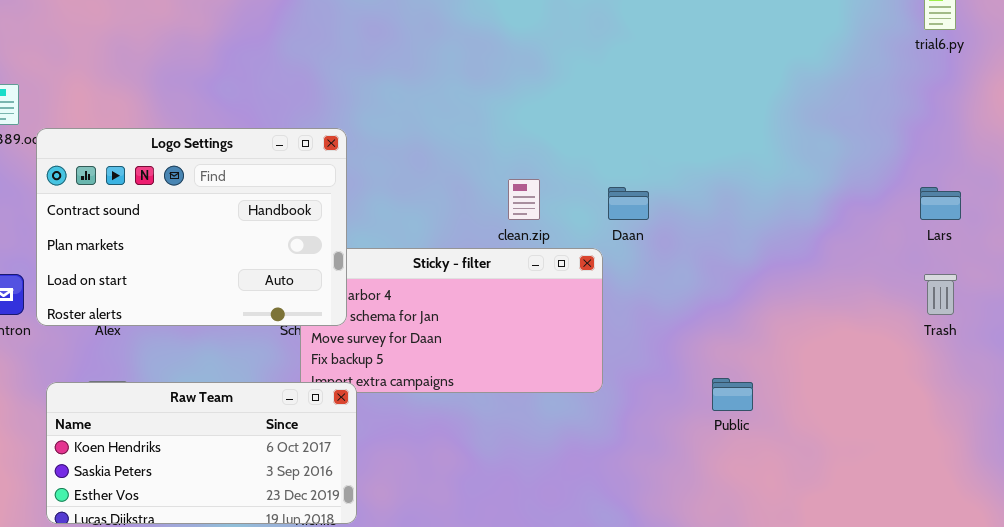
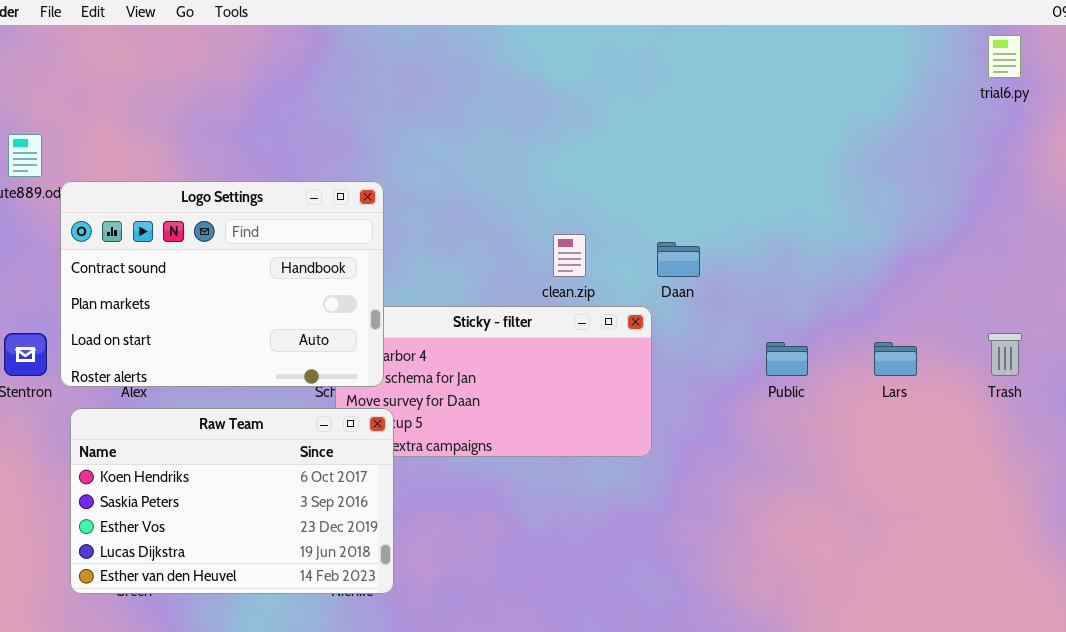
Lars: [920,187,961,220] -> [874,342,917,376], moved
Public: [712,378,753,411] -> [766,342,808,376], moved
Raw Team: [46,382,357,524] -> [70,408,394,594], resized

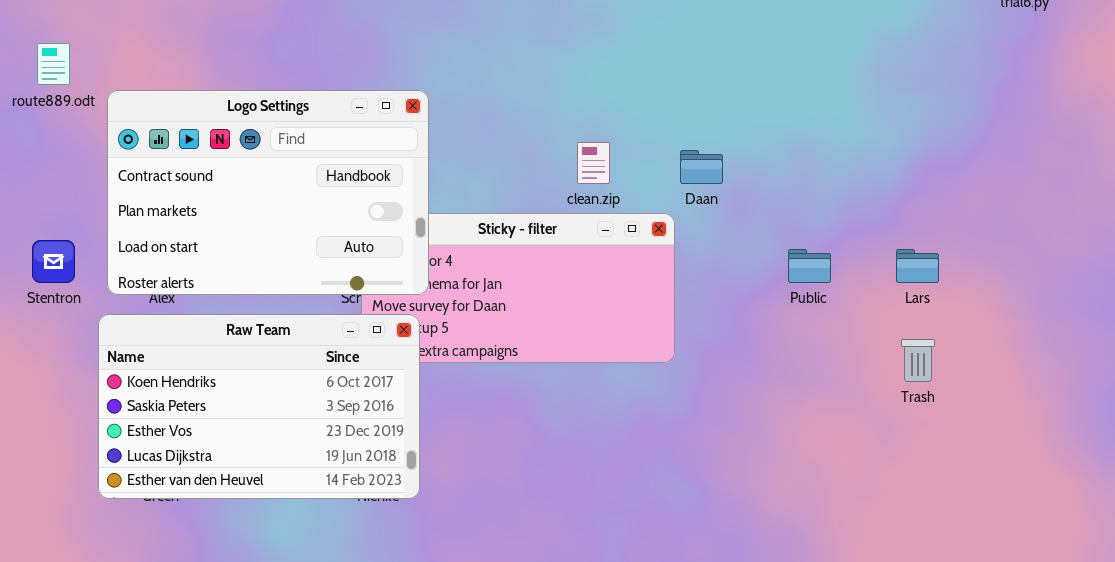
Logo Settings: [60,181,384,387] -> [107,90,429,295], moved
Trash: [988,333,1022,376] -> [901,339,935,382], moved

